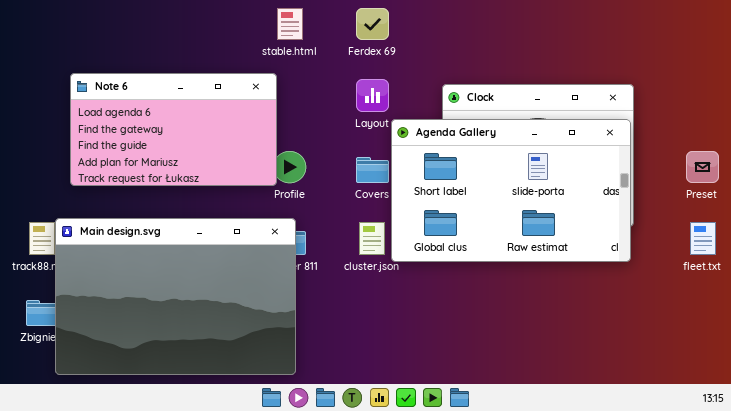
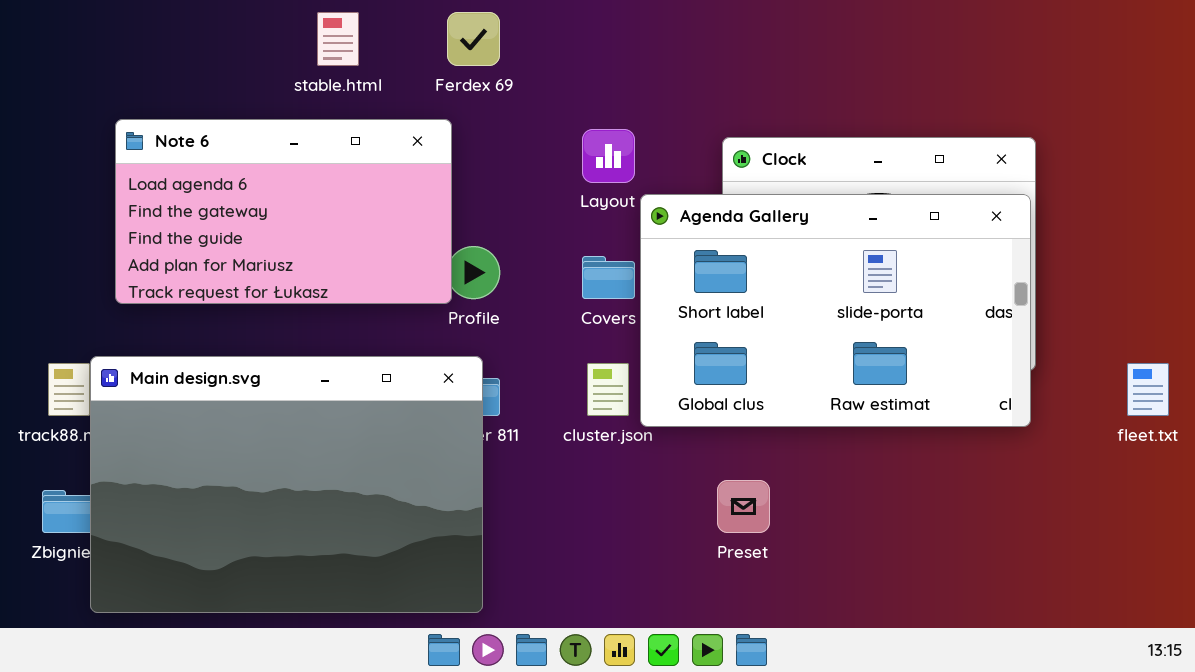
stable.html: [277,8,303,40] -> [317,12,359,66], moved
Ferdex 69: [356,8,389,40] -> [447,12,500,66], moved
Preset: [686,151,719,183] -> [717,480,770,533], moved

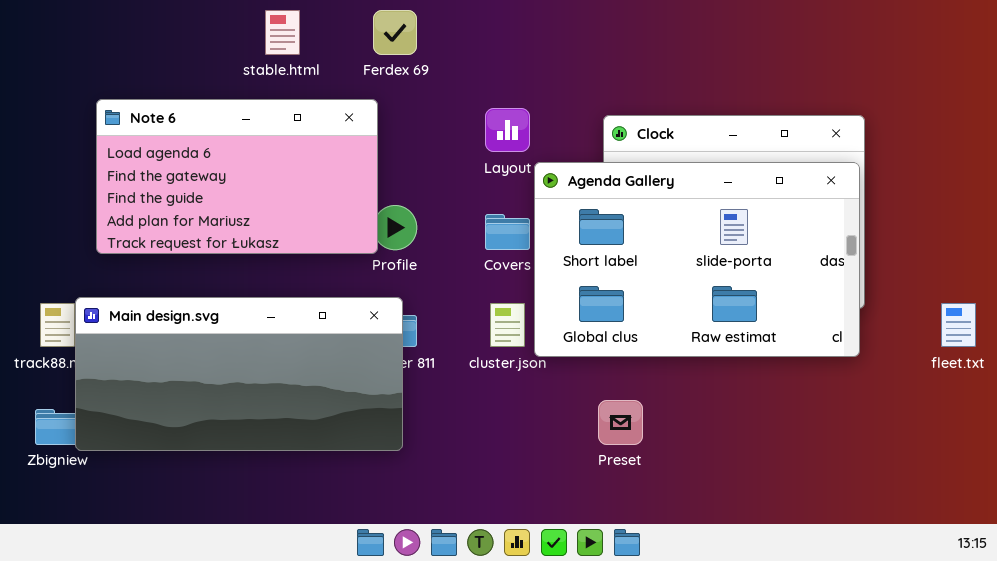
Main design.svg: [90,356,483,613] -> [75,297,403,451], resized

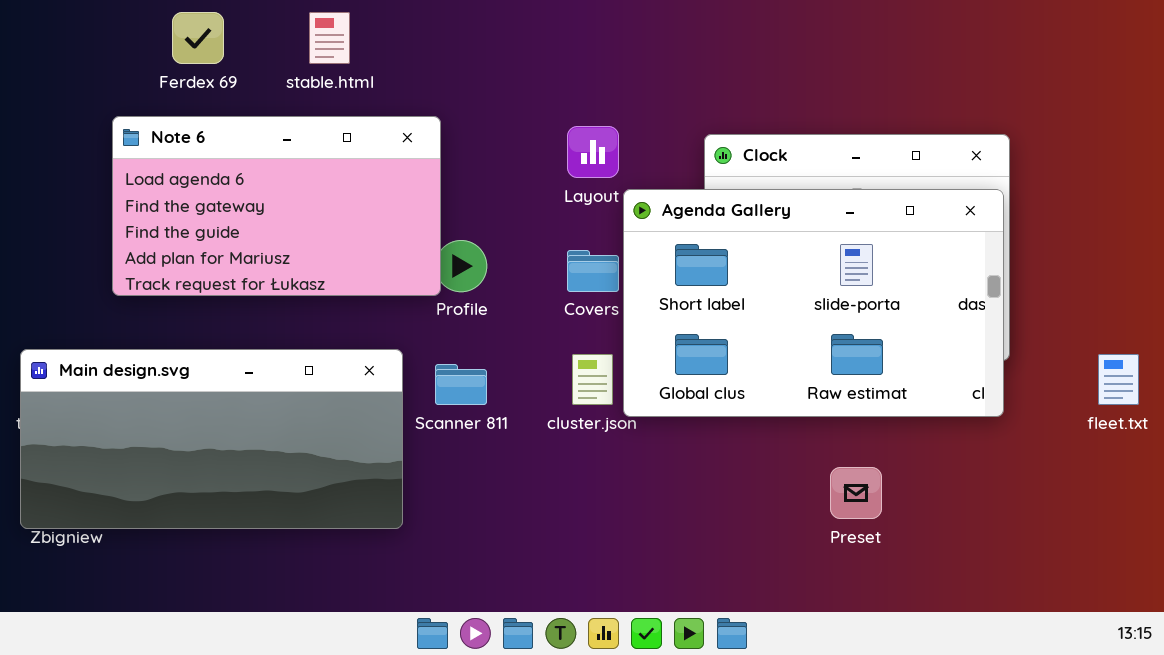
Ferdex 69: [373,10,417,55] -> [172,12,224,64], moved
Main design.svg: [75,297,403,451] -> [20,349,403,529], moved
Preset: [598,400,643,445] -> [830,467,882,519], moved

